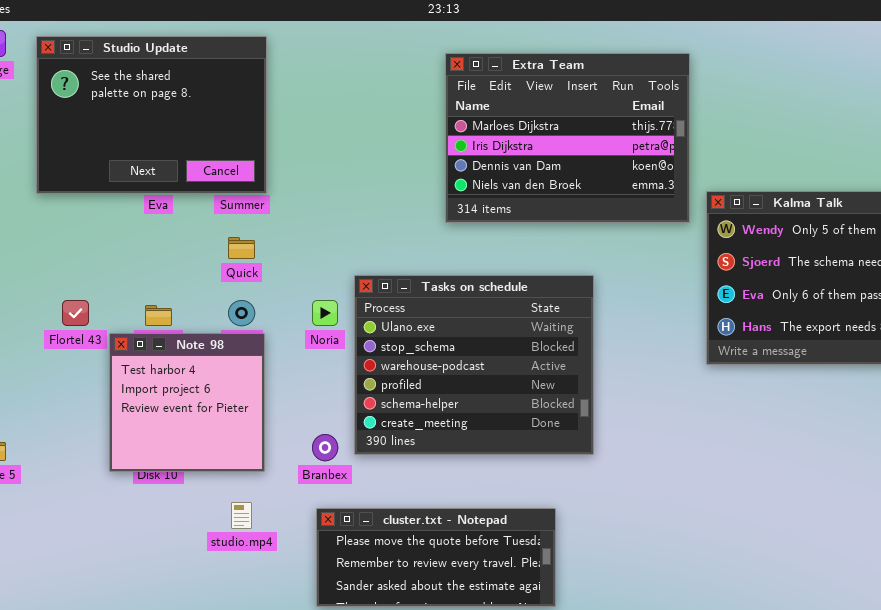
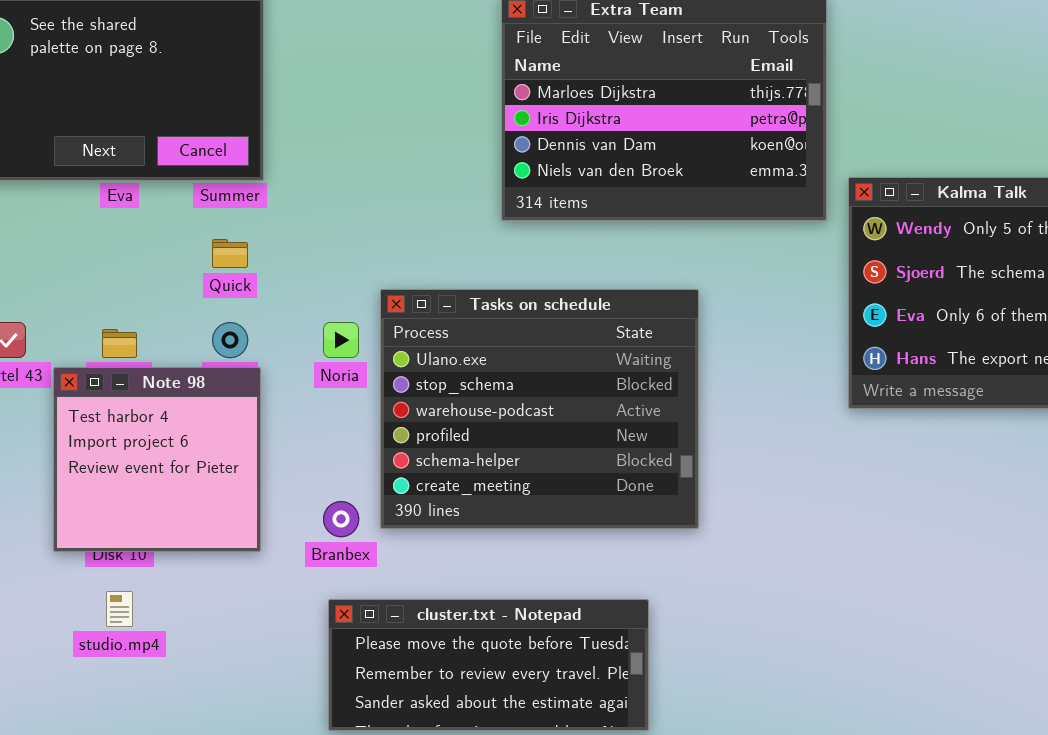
studio.mp4: [231,502,252,529] -> [106,591,133,627], moved

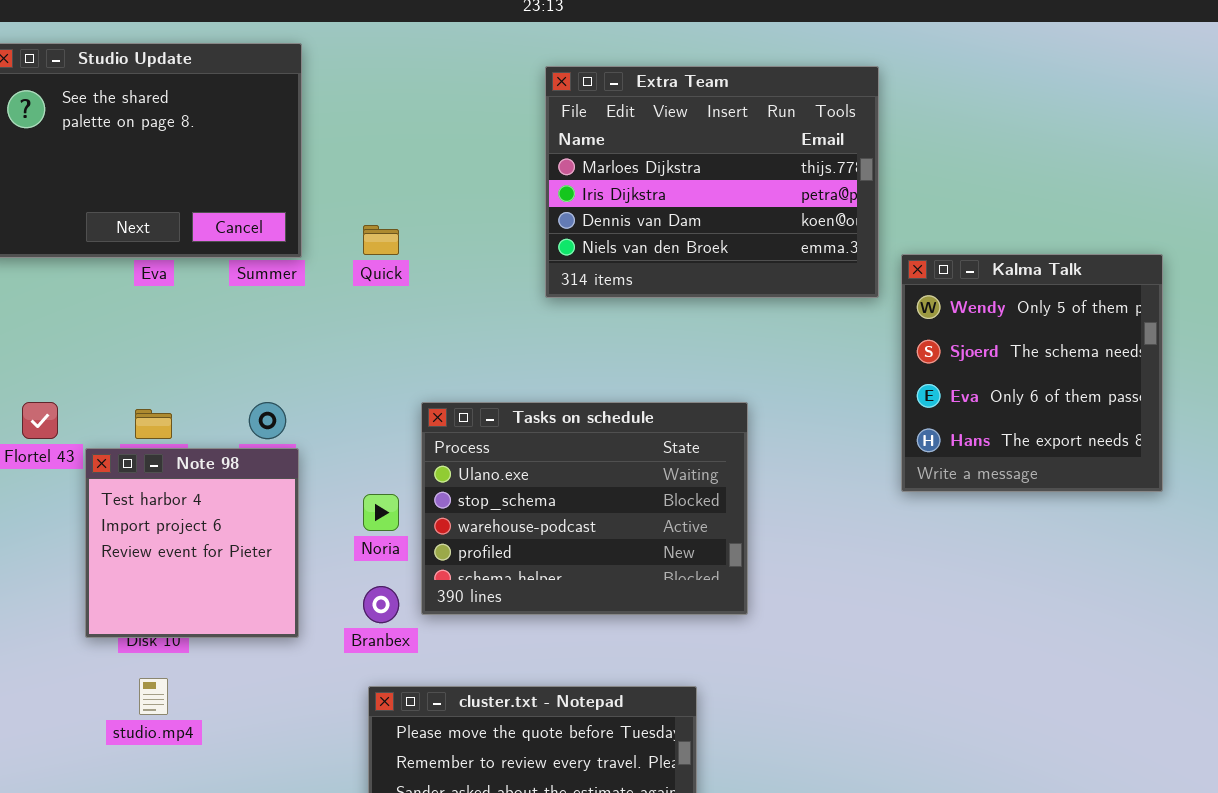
Quick: [212,239,248,268] -> [363,225,399,255], moved
Tasks on schedule: [380,289,699,529] -> [421,402,748,615], resized
Noria: [323,322,359,358] -> [363,494,399,531], moved

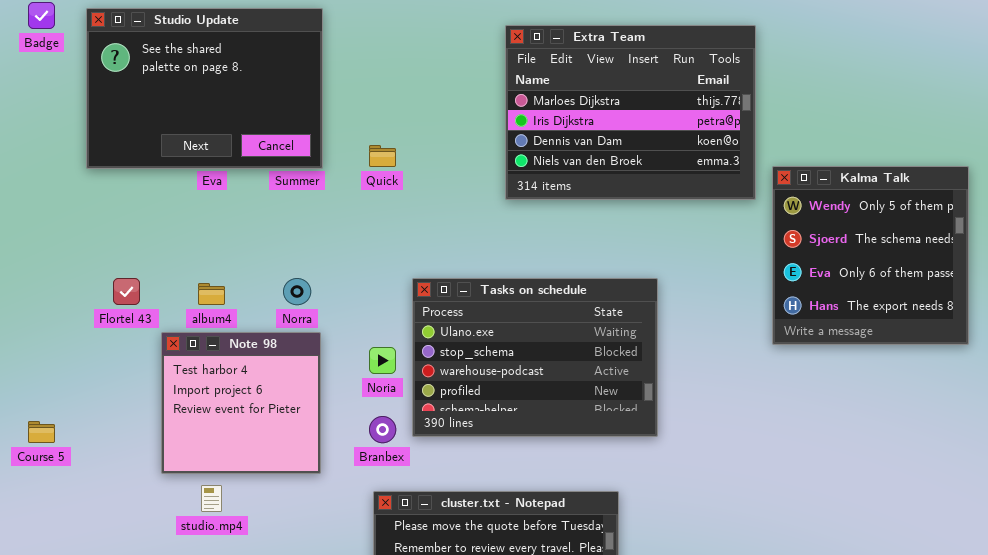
Note 98: [85,448,299,638] -> [161,332,321,474], moved

